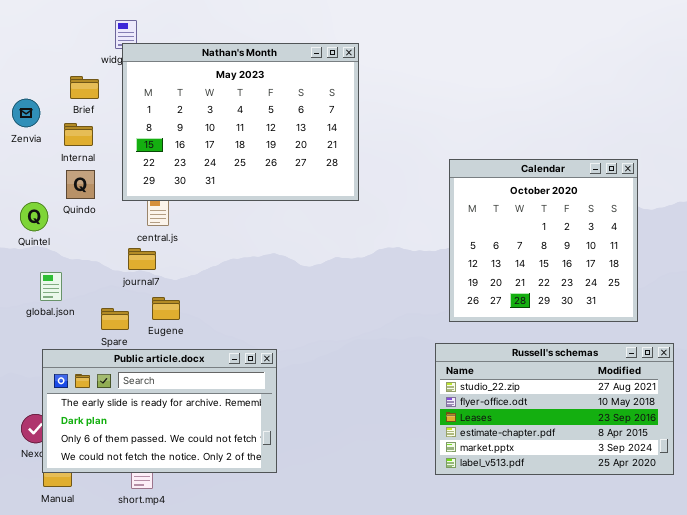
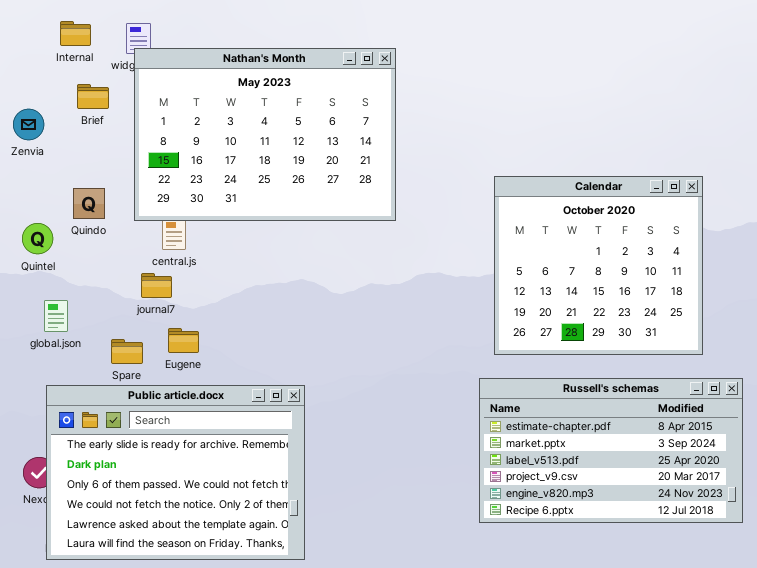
Internal: [64,123,93,146] -> [60,21,91,46], moved
Russell's schemas: [435,343,674,475] -> [479,378,743,523], scrolled down 3 rows
Public article.docx: [42,349,277,473] -> [46,385,305,560], resized

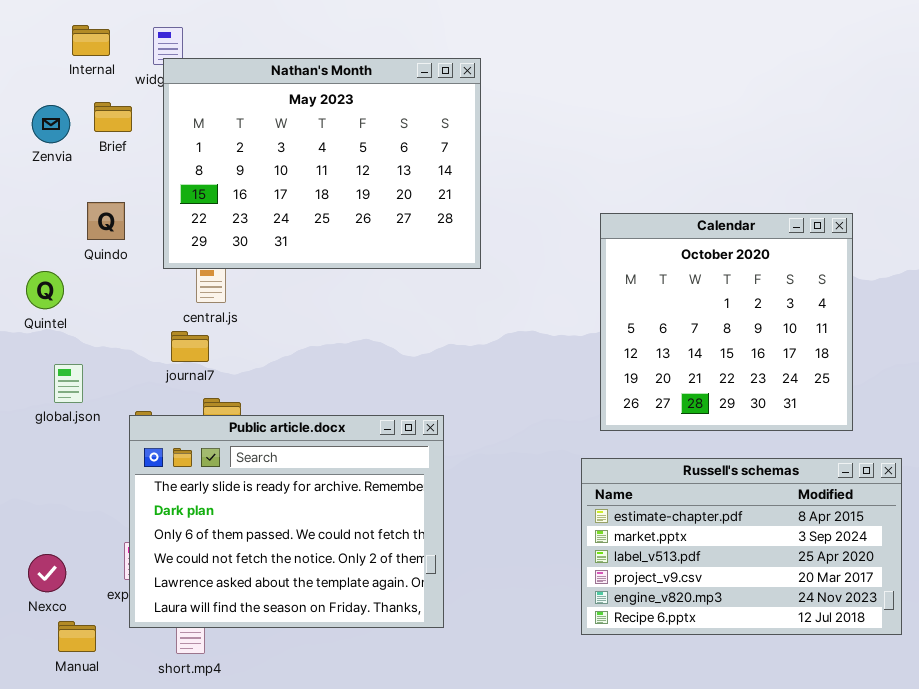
Zenvia: [13,109,44,140] -> [32,105,70,143], moved
Quindo: [73,188,105,219] -> [87,202,125,240], moved
Public article.docx: [46,385,305,560] -> [129,415,444,628], moved

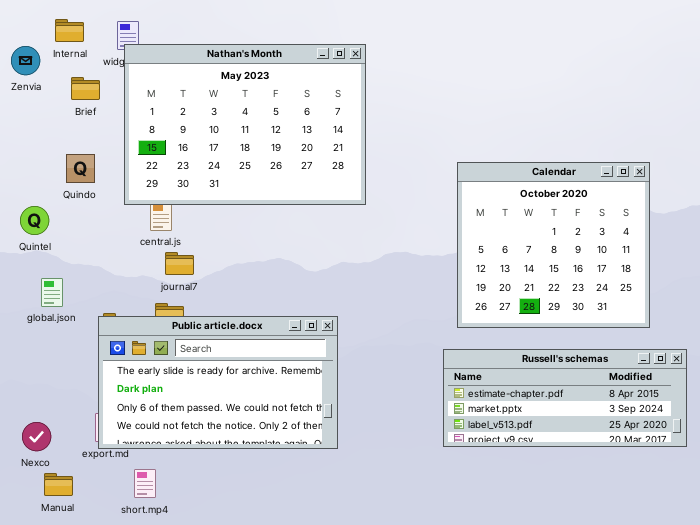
Zenvia: [32,105,70,143] -> [11,46,40,75], moved
journal7: [171,331,209,362] -> [165,252,194,275], moved
Public article.docx: [129,415,444,628] -> [98,316,338,449], resized
Russell's schemas: [581,458,902,635] -> [443,349,687,447], resized

